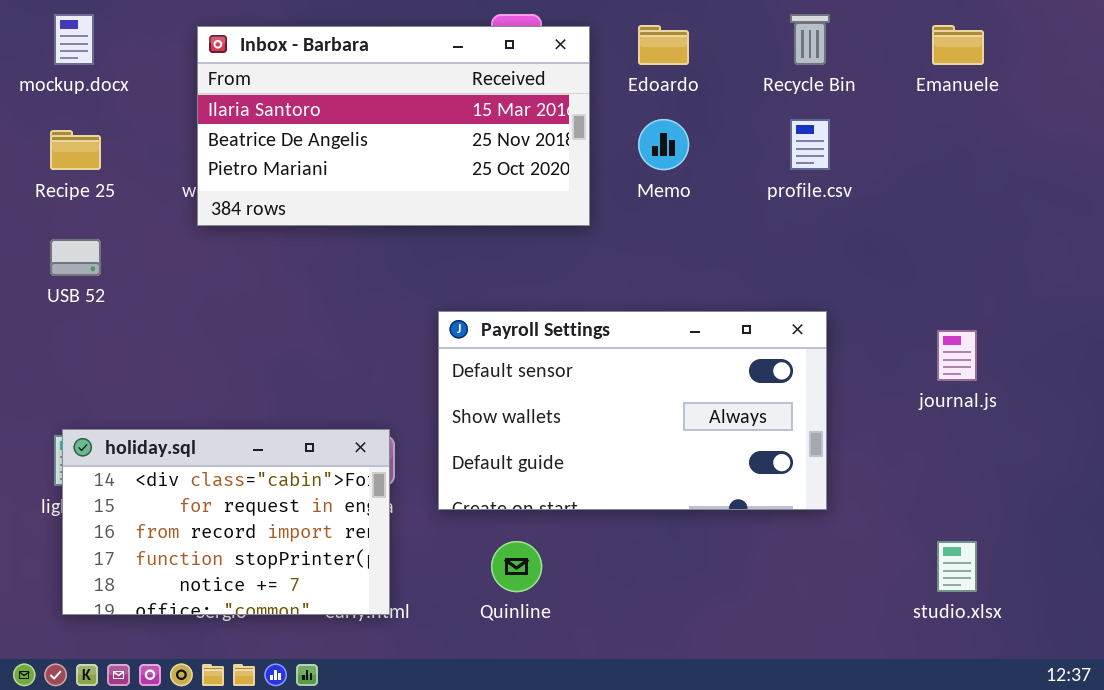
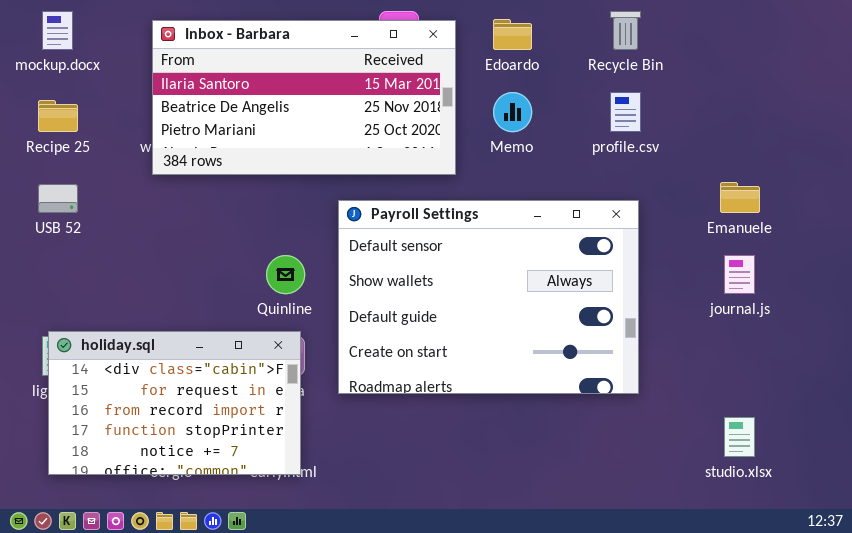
Emanuele: [932,25,984,65] -> [720,182,760,213], moved
Payroll Settings: [438,311,827,510] -> [338,200,639,394], resized
Quinline: [491,541,542,592] -> [266,255,305,294], moved

